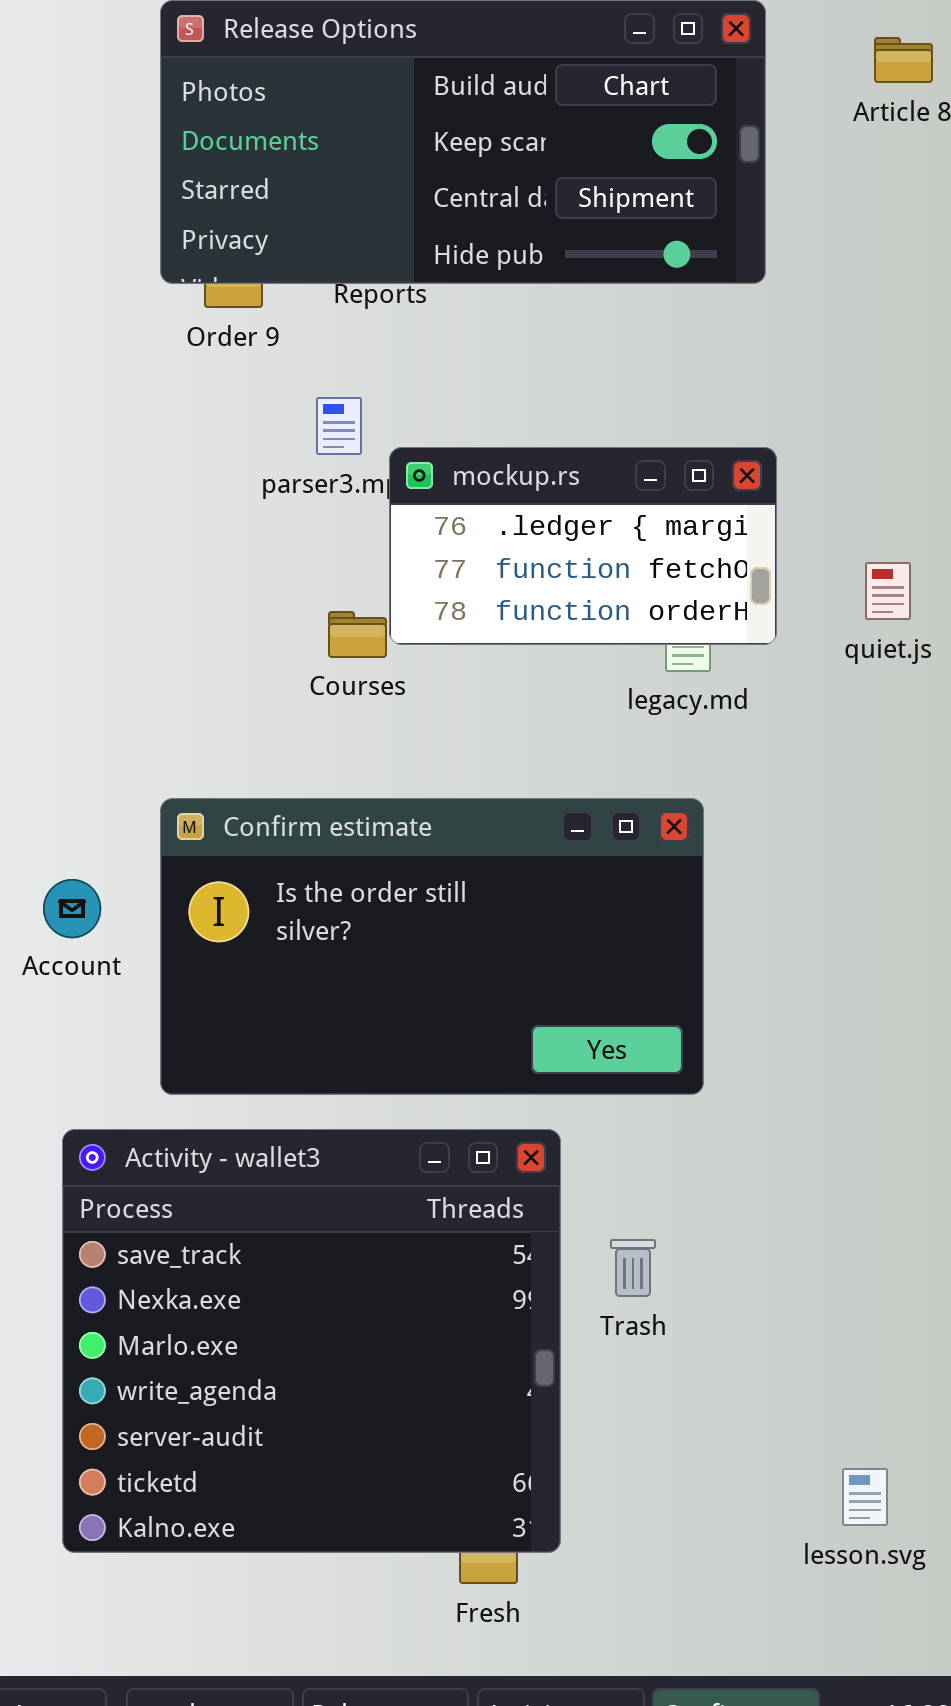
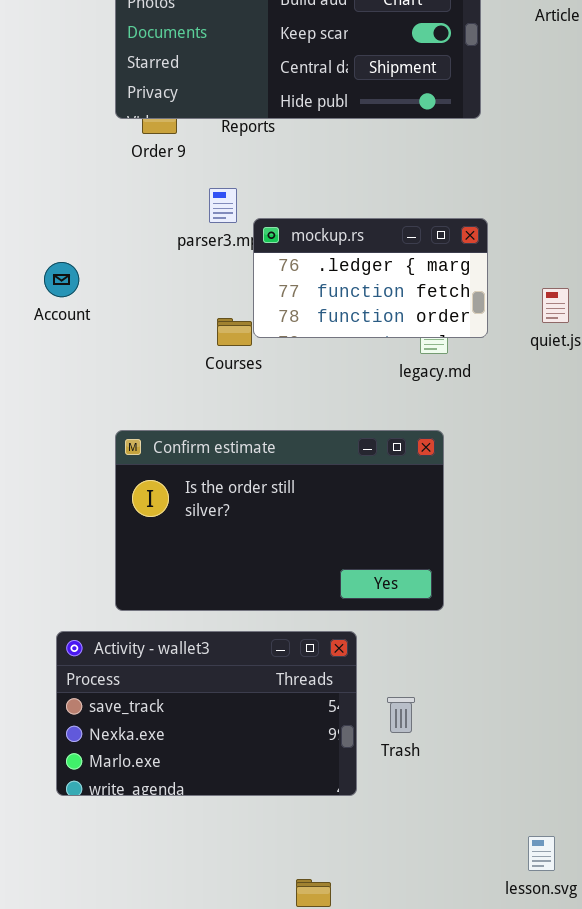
Account: [43,879,101,938] -> [44,262,79,297], moved
Activity - wallet3: [62,1129,561,1553] -> [56,631,357,796], resized

